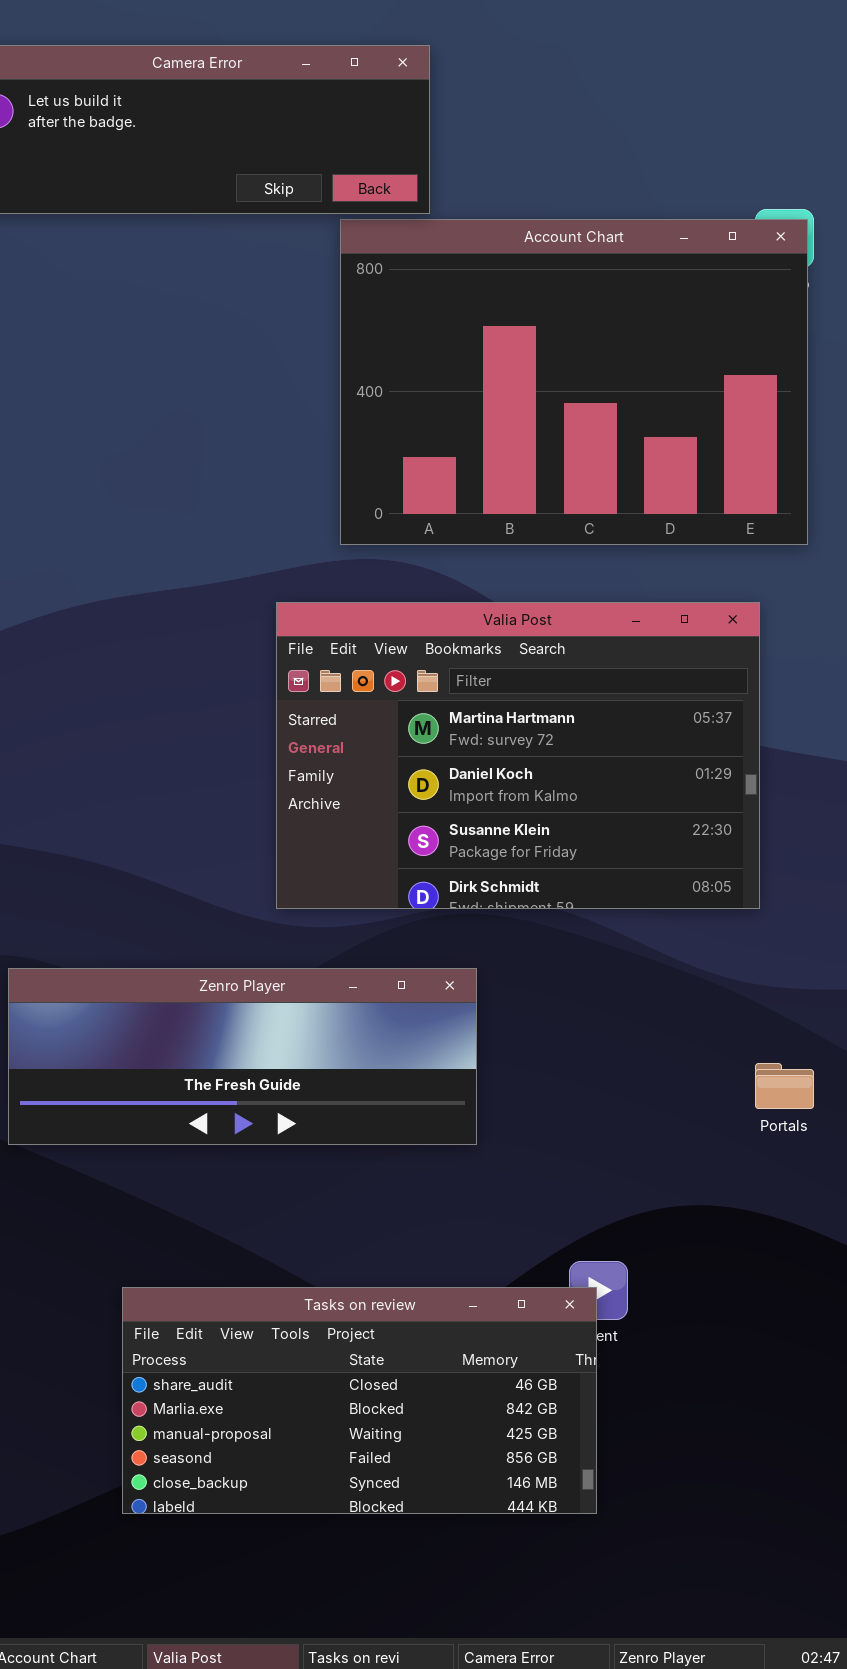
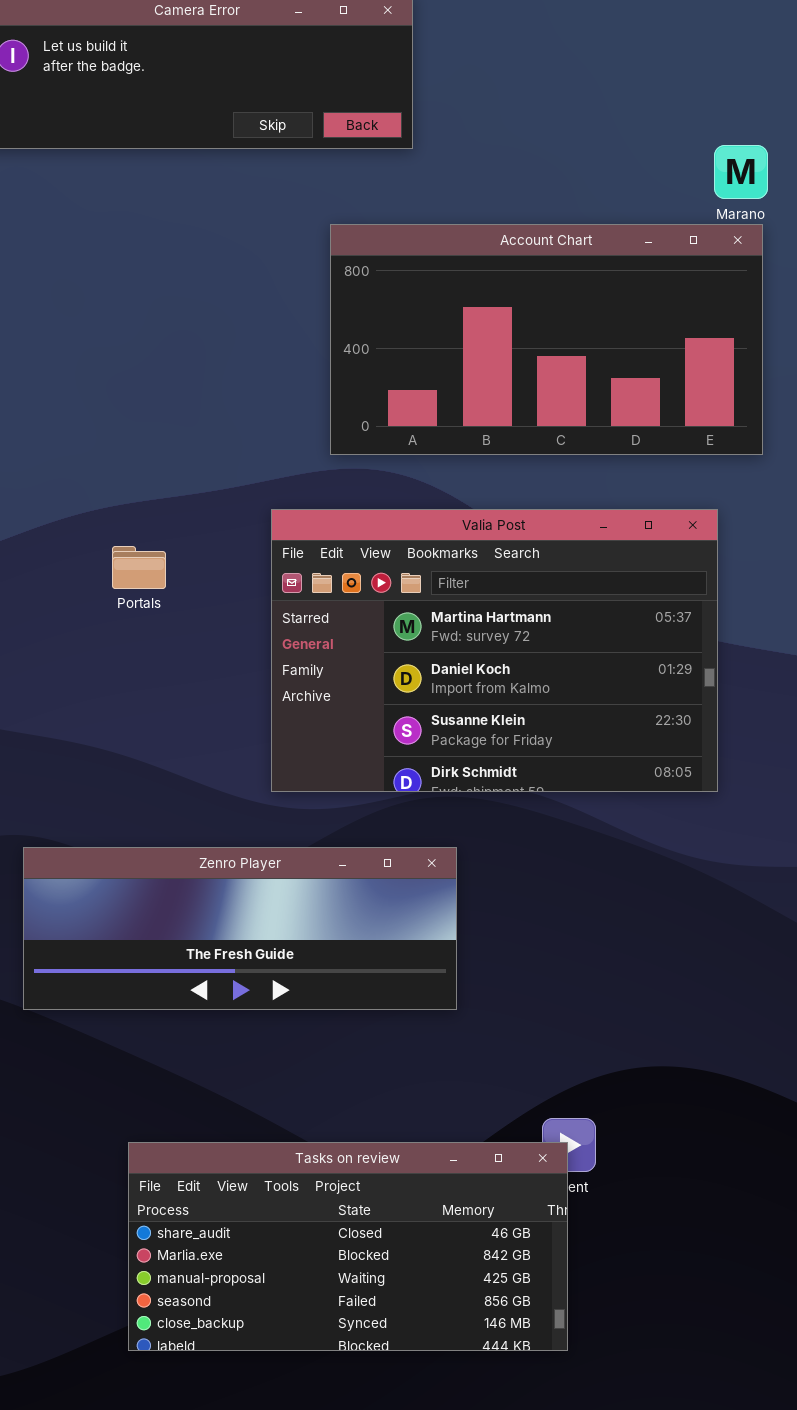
Account Chart: [340,219,808,545] -> [330,224,763,455], resized
Portals: [755,1063,814,1109] -> [112,546,166,589], moved

